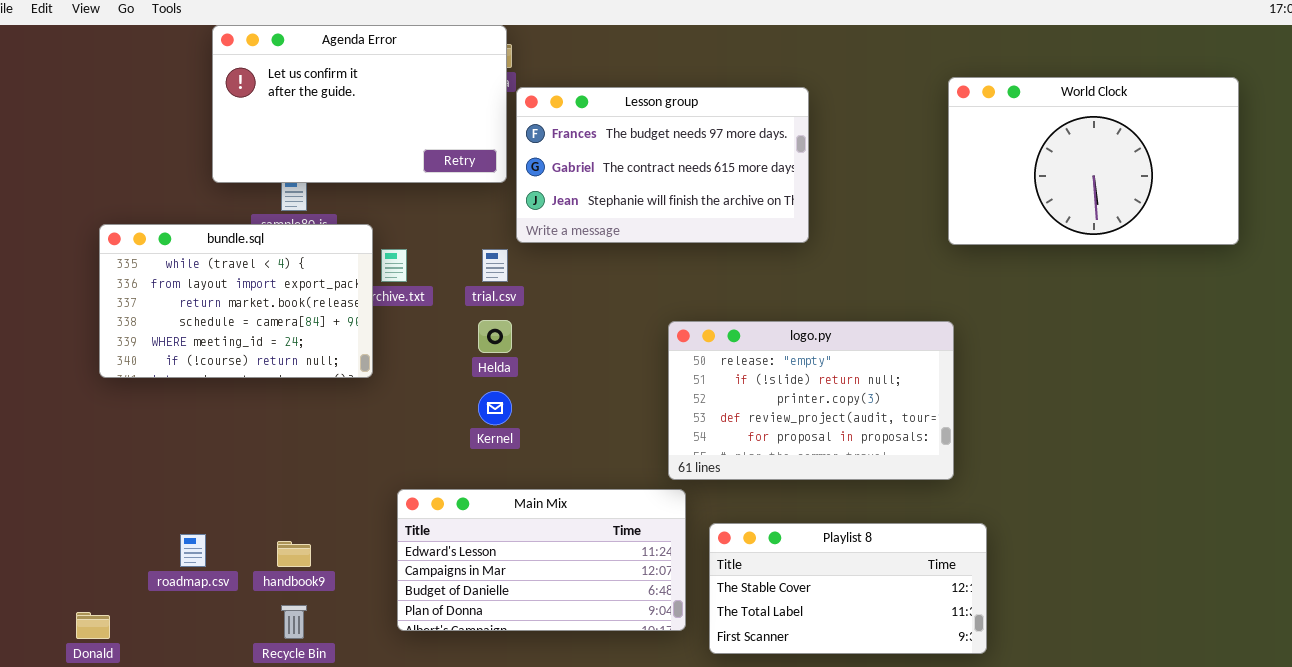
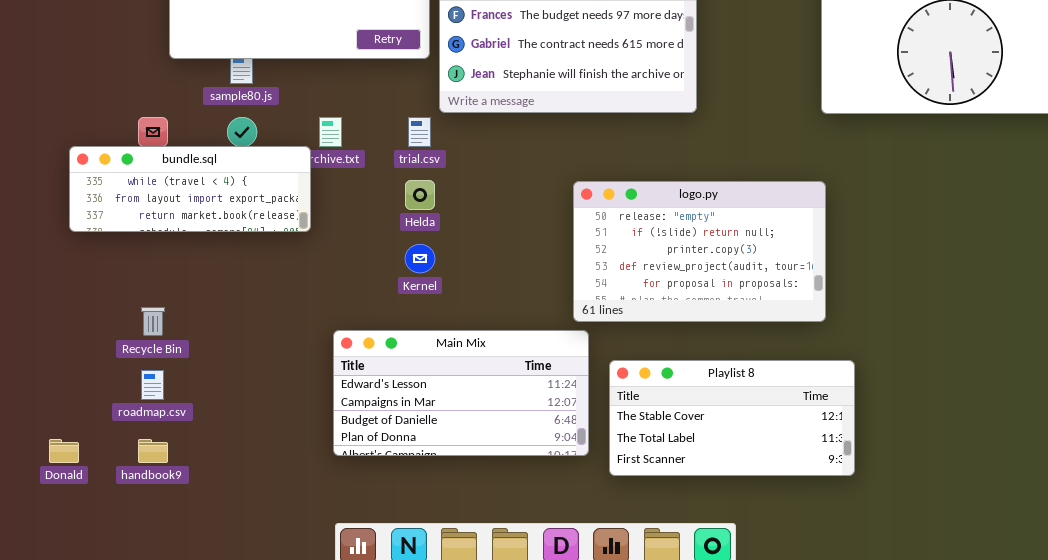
bundle.sql: [99,224,373,378] -> [69,146,311,232], resized
handbook9: [277,541,311,567] -> [138,439,168,463], moved
Recycle Bin: [281,605,307,639] -> [141,307,165,336], moved

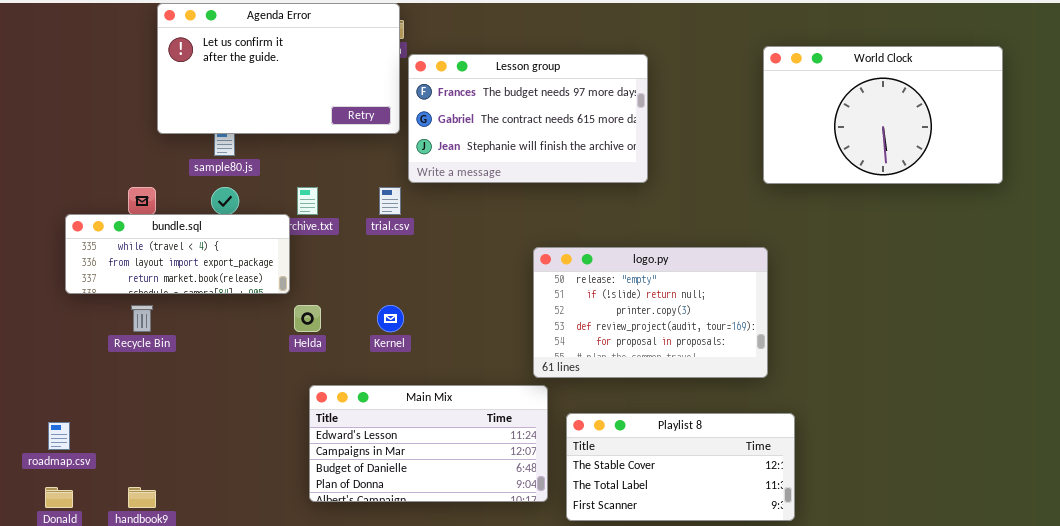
Helda: [405,180,435,210] -> [294,305,321,332], moved
Recycle Bin: [141,307,165,336] -> [131,305,153,332], moved
roadmap.csv: [141,370,164,400] -> [48,422,70,450], moved

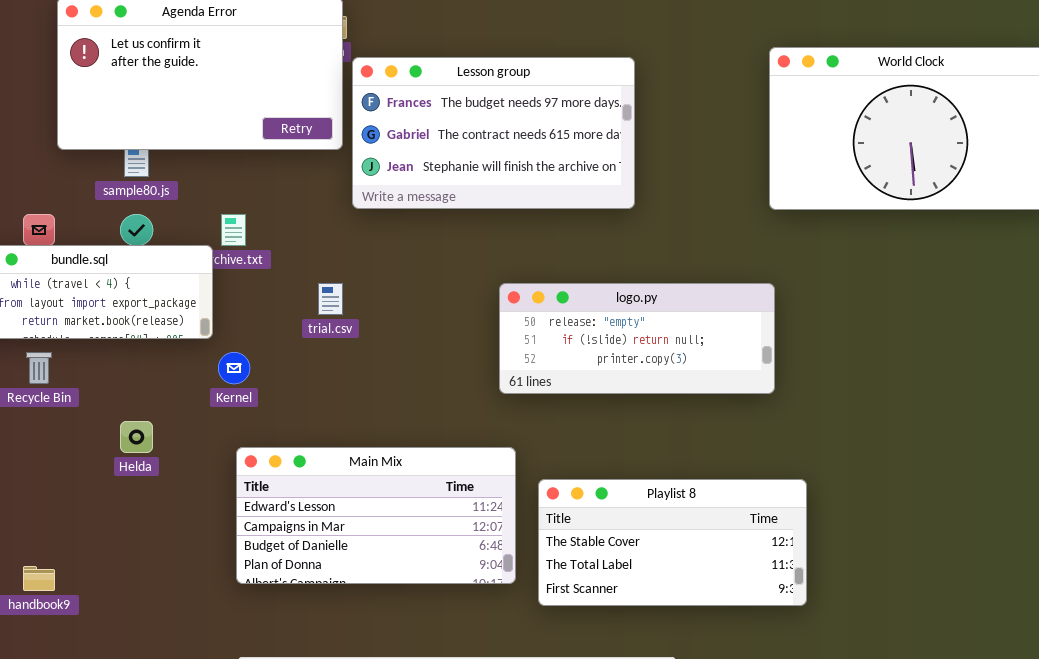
trial.csv: [379,187,401,215] -> [318,283,343,315], moved
logo.py: [533,247,768,378] -> [499,283,775,394], resized
Helda: [294,305,321,332] -> [120,421,153,453], moved
Kernel: [377,305,404,332] -> [218,352,250,384], moved

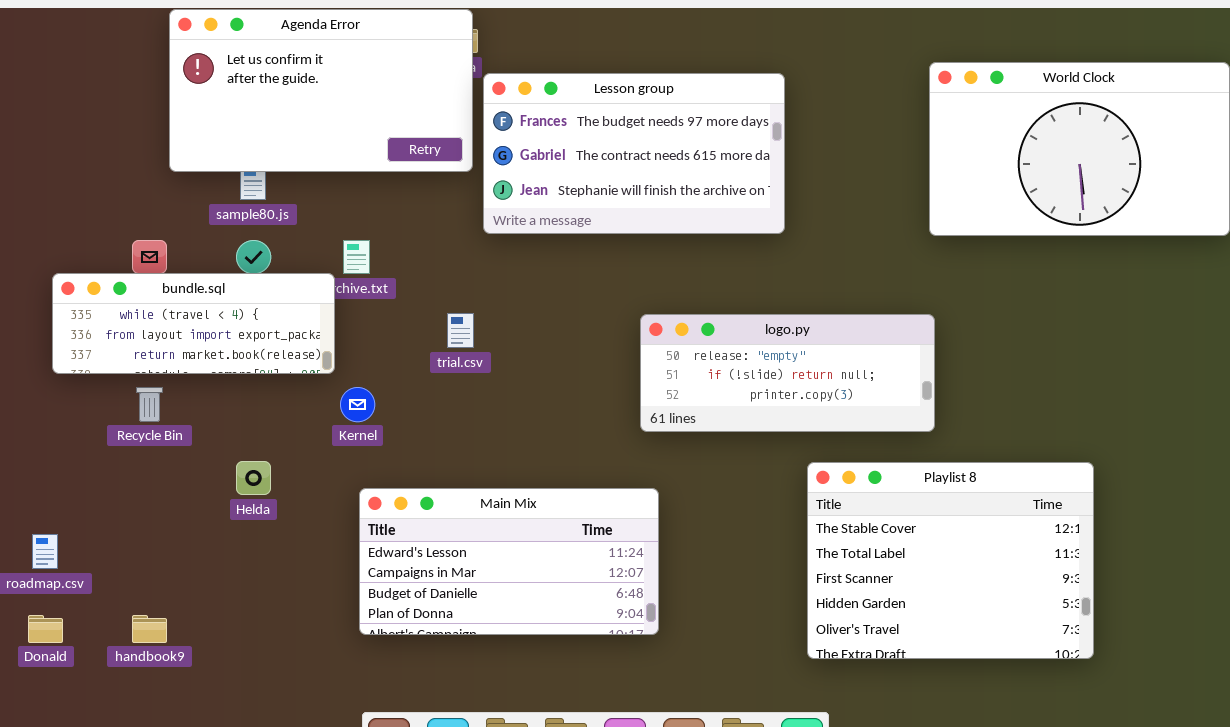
Playlist 8: [538,479,807,606] -> [807,462,1094,659], moved, resized

